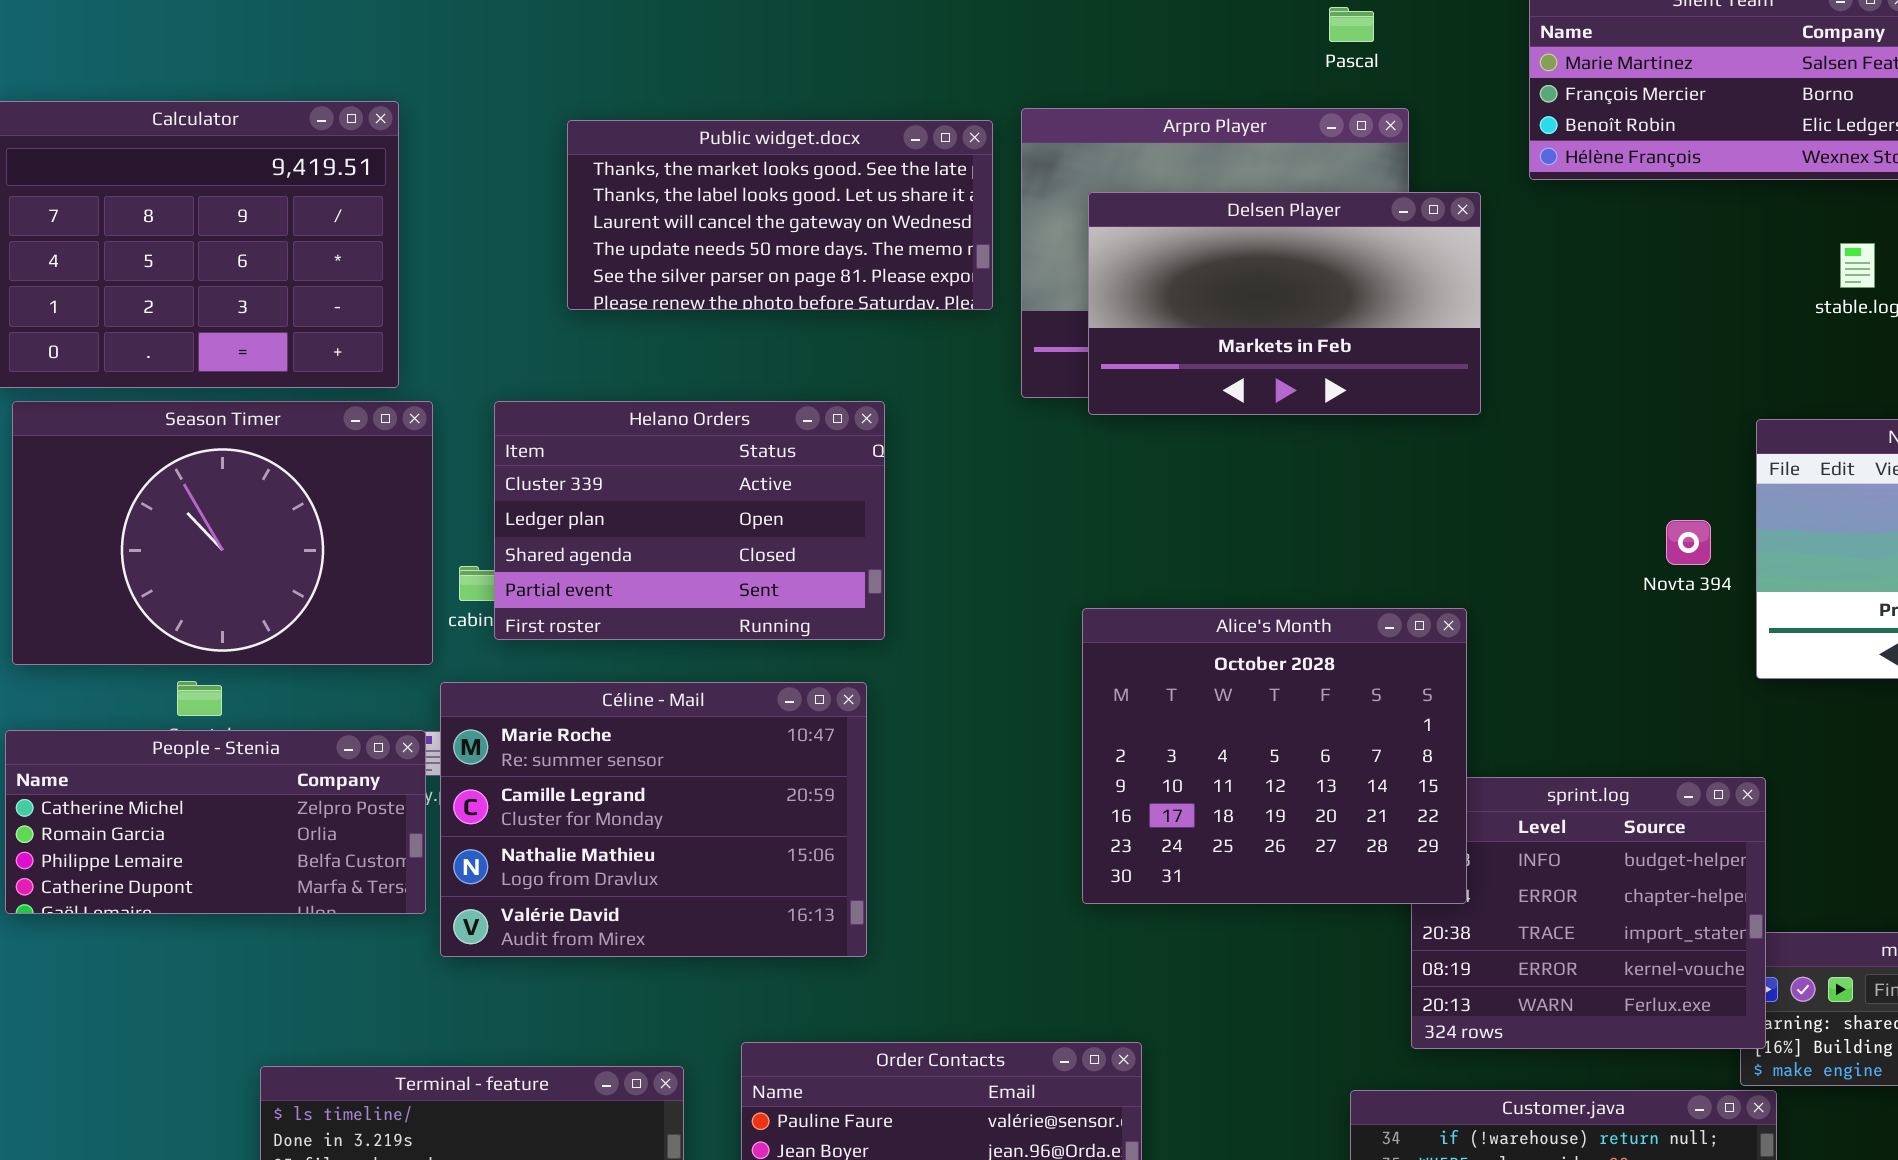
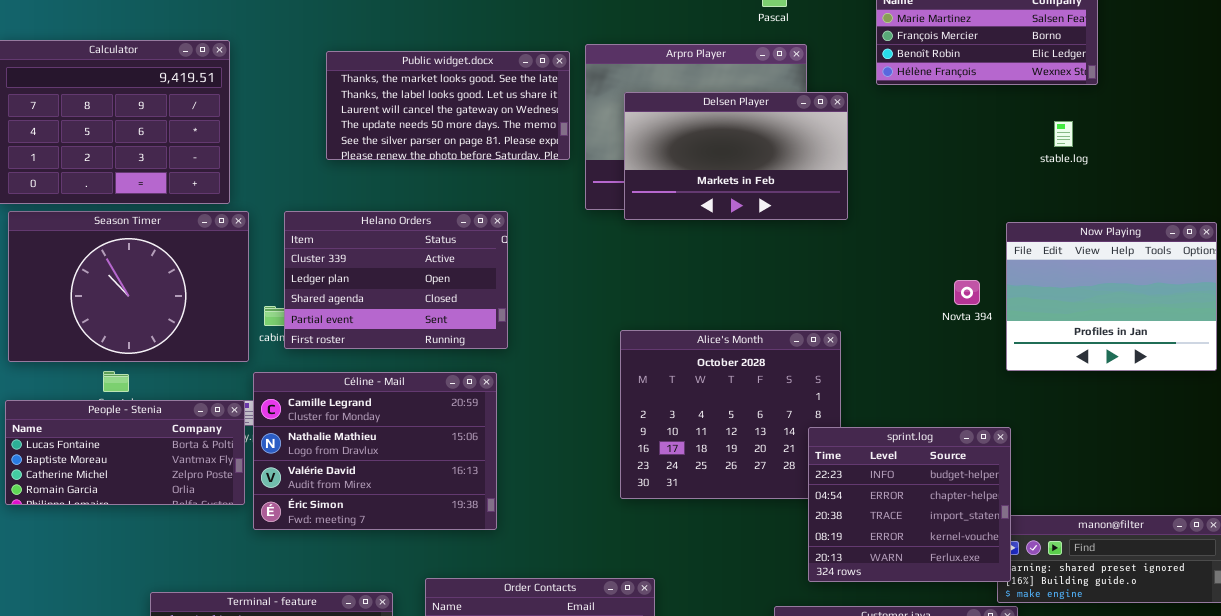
Céline - Mail: [440,682,867,957] -> [253,372,497,530], scrolled down 1 row
People - Stenia: [5,730,426,914] -> [5,400,245,505], scrolled up 2 rows
sprint.log: [1411,777,1766,1049] -> [808,427,1011,582], raised

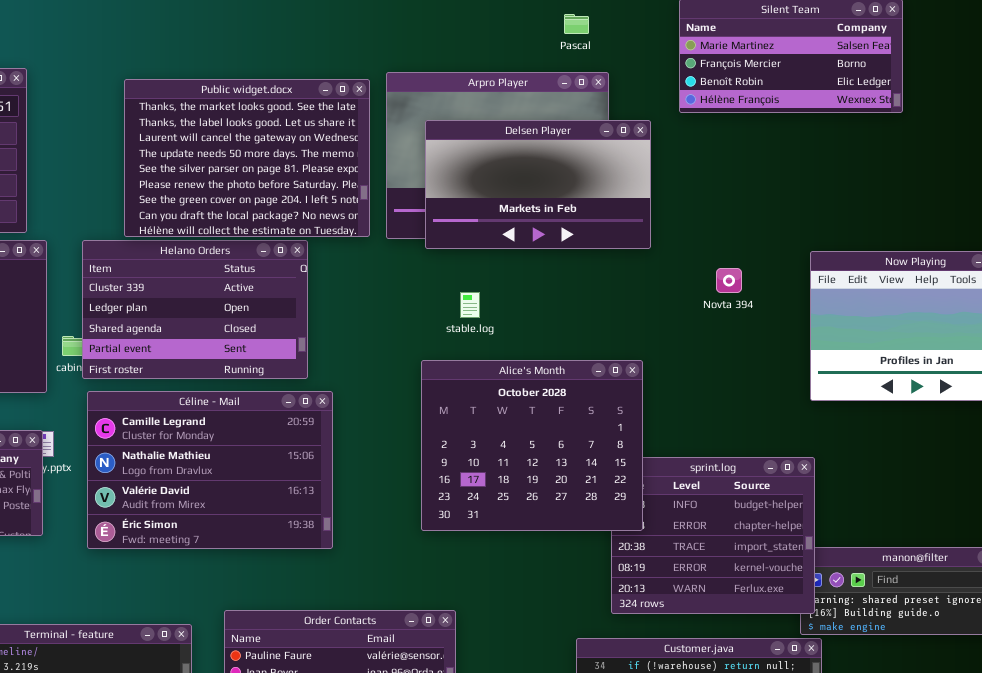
Public widget.docx: [326,51,570,160] -> [124,79,370,237], resized
stable.log: [1054,121,1073,147] -> [460,292,480,318], moved
Novta 394: [954,280,980,305] -> [716,268,742,293], moved
Alice's Month: [620,330,841,499] -> [421,360,643,531], raised
Céline - Mail: [253,372,497,530] -> [87,391,333,549], moved

